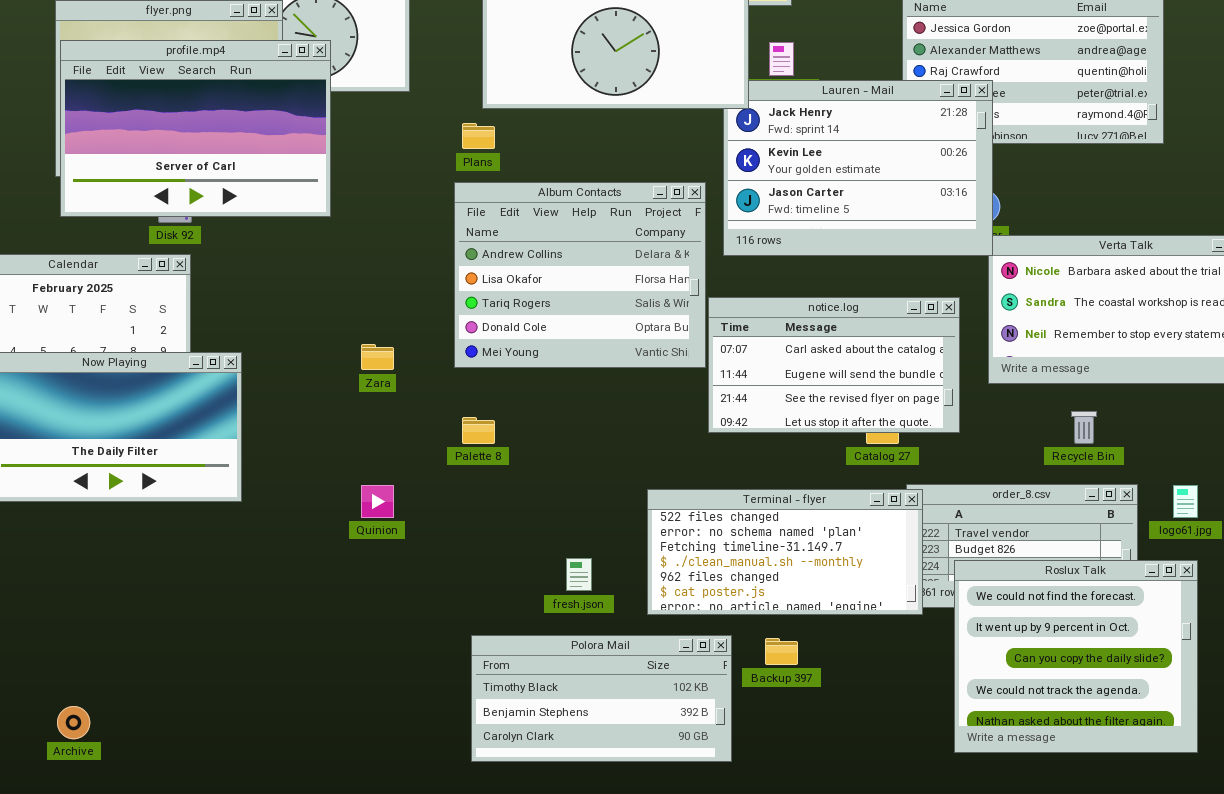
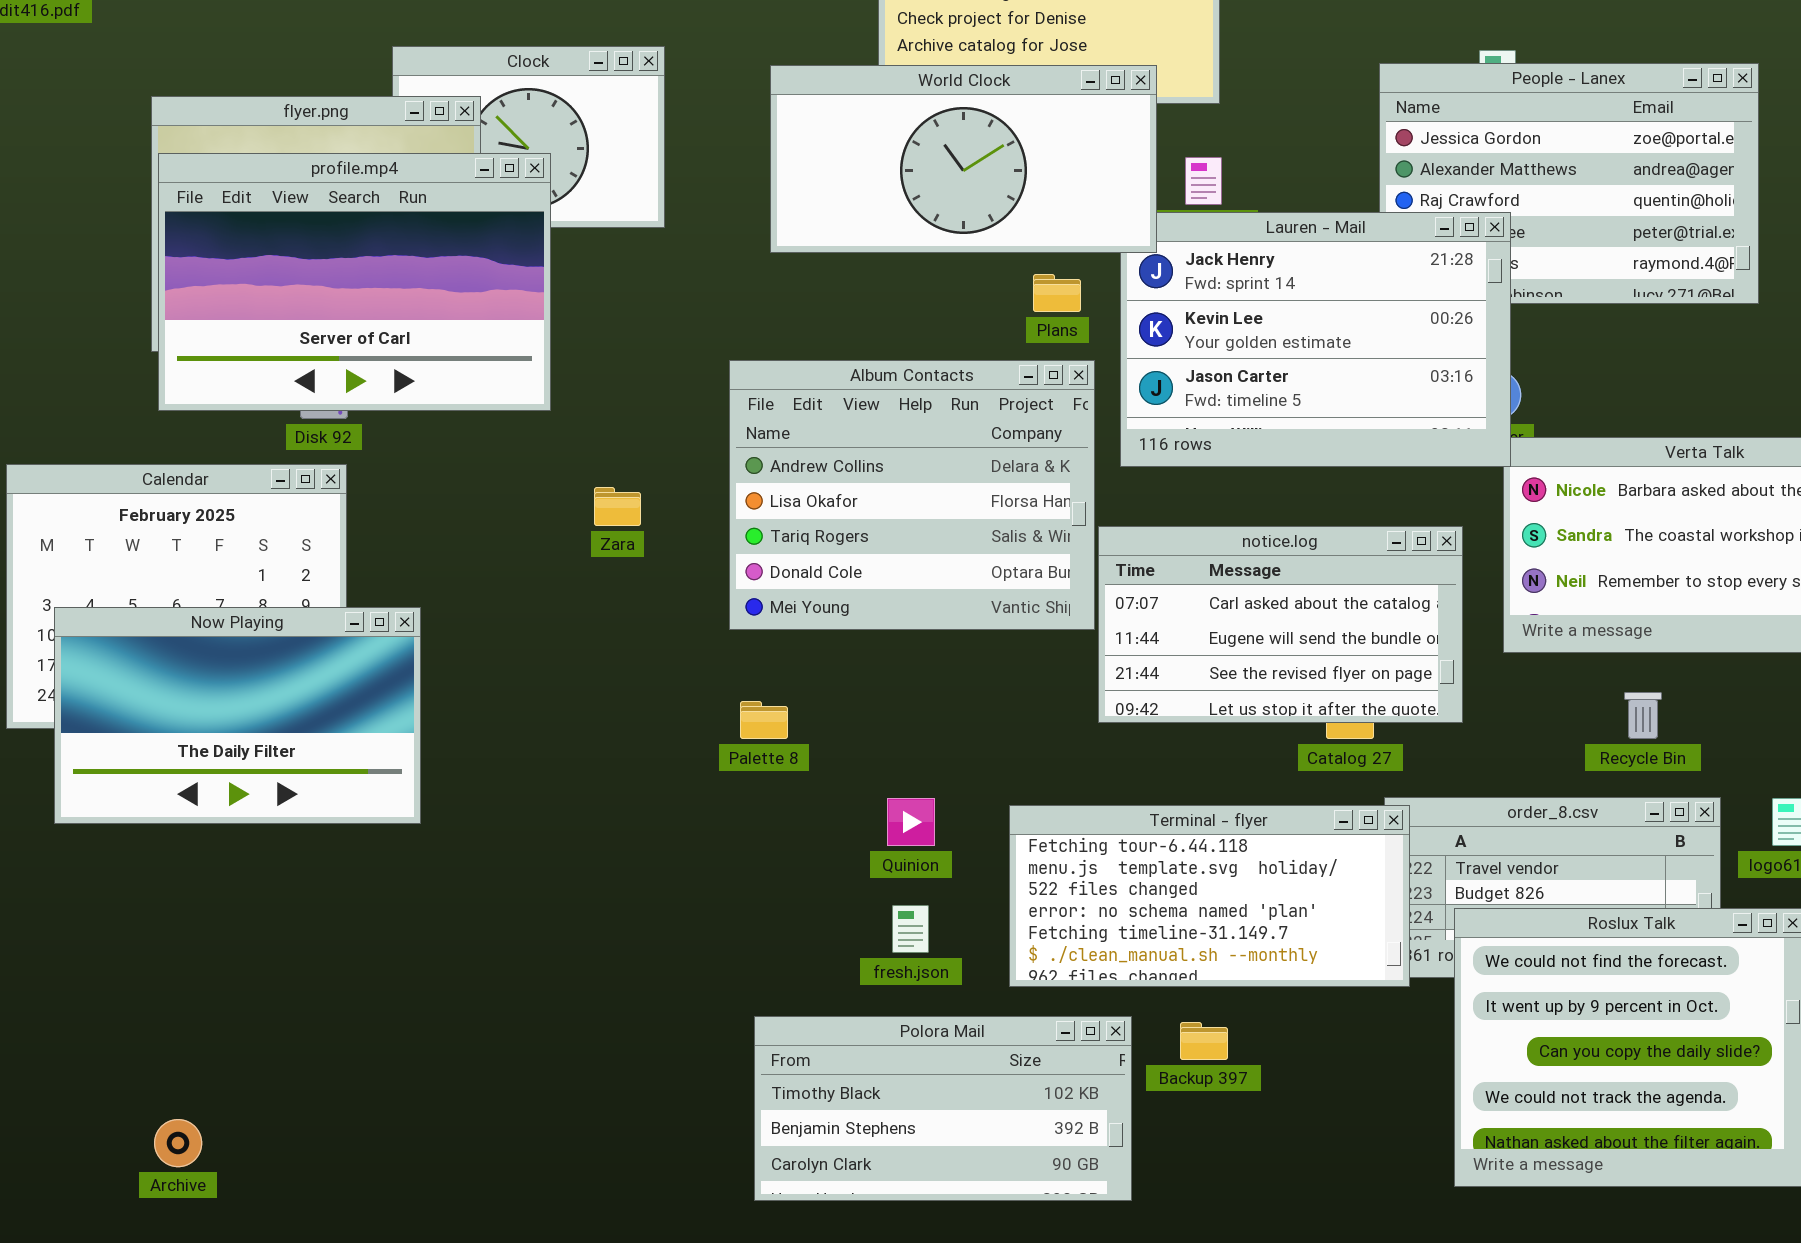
Plans: [462,123,495,149] -> [1033,274,1081,312], moved
Zara: [361,344,394,370] -> [594,487,641,526], moved
Quinion: [361,485,394,518] -> [887,798,935,846], moved
Terminal - flyer: [647,489,923,615] -> [1009,805,1410,987], scrolled up 2 rows

